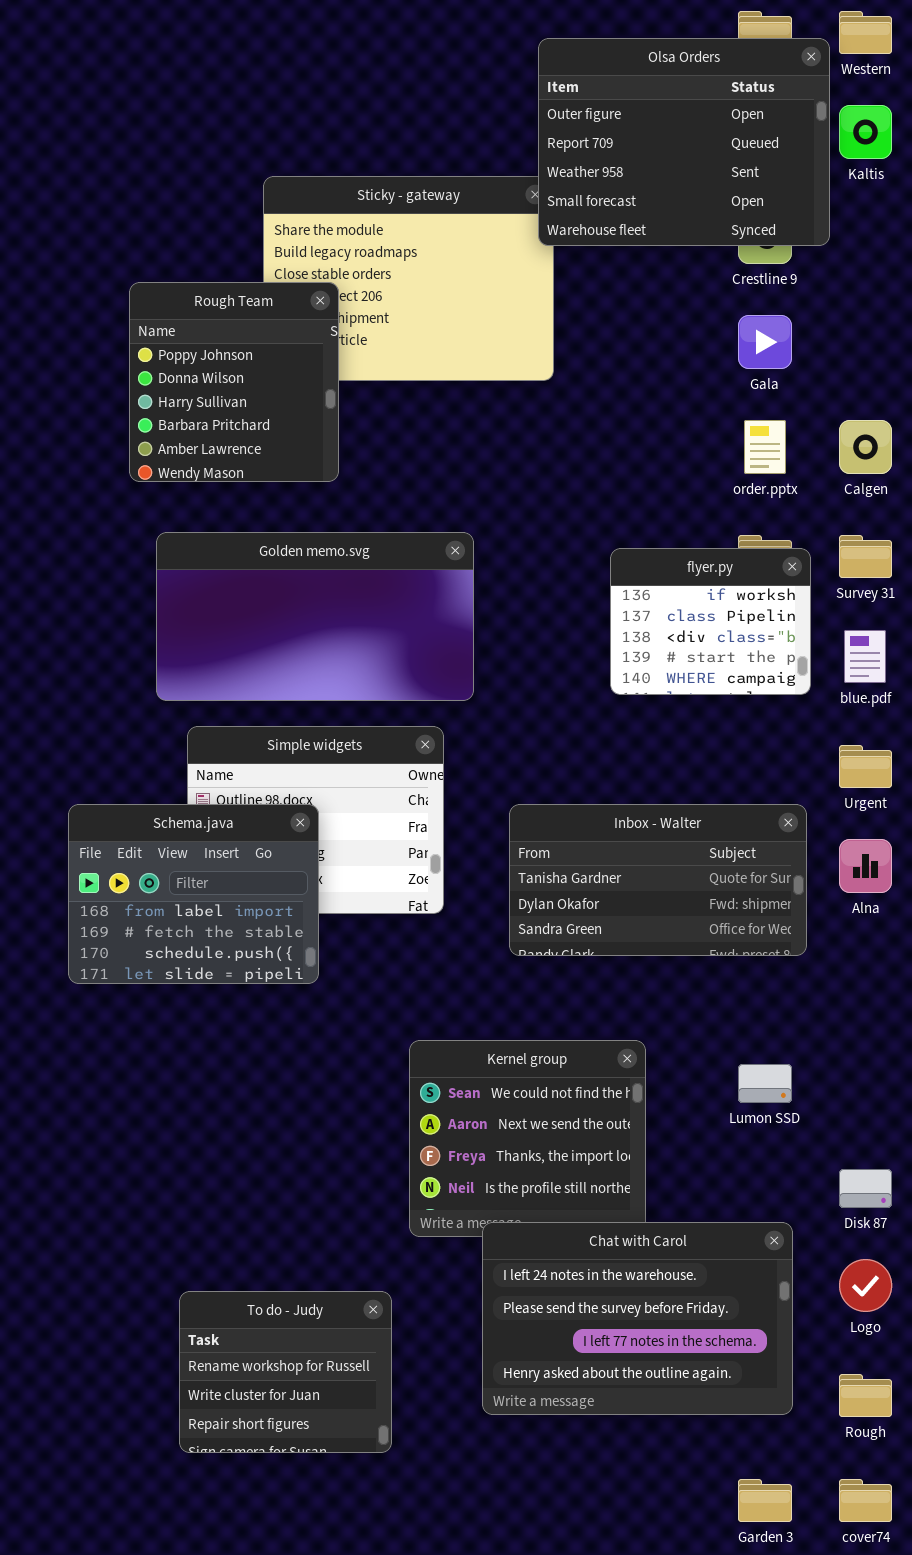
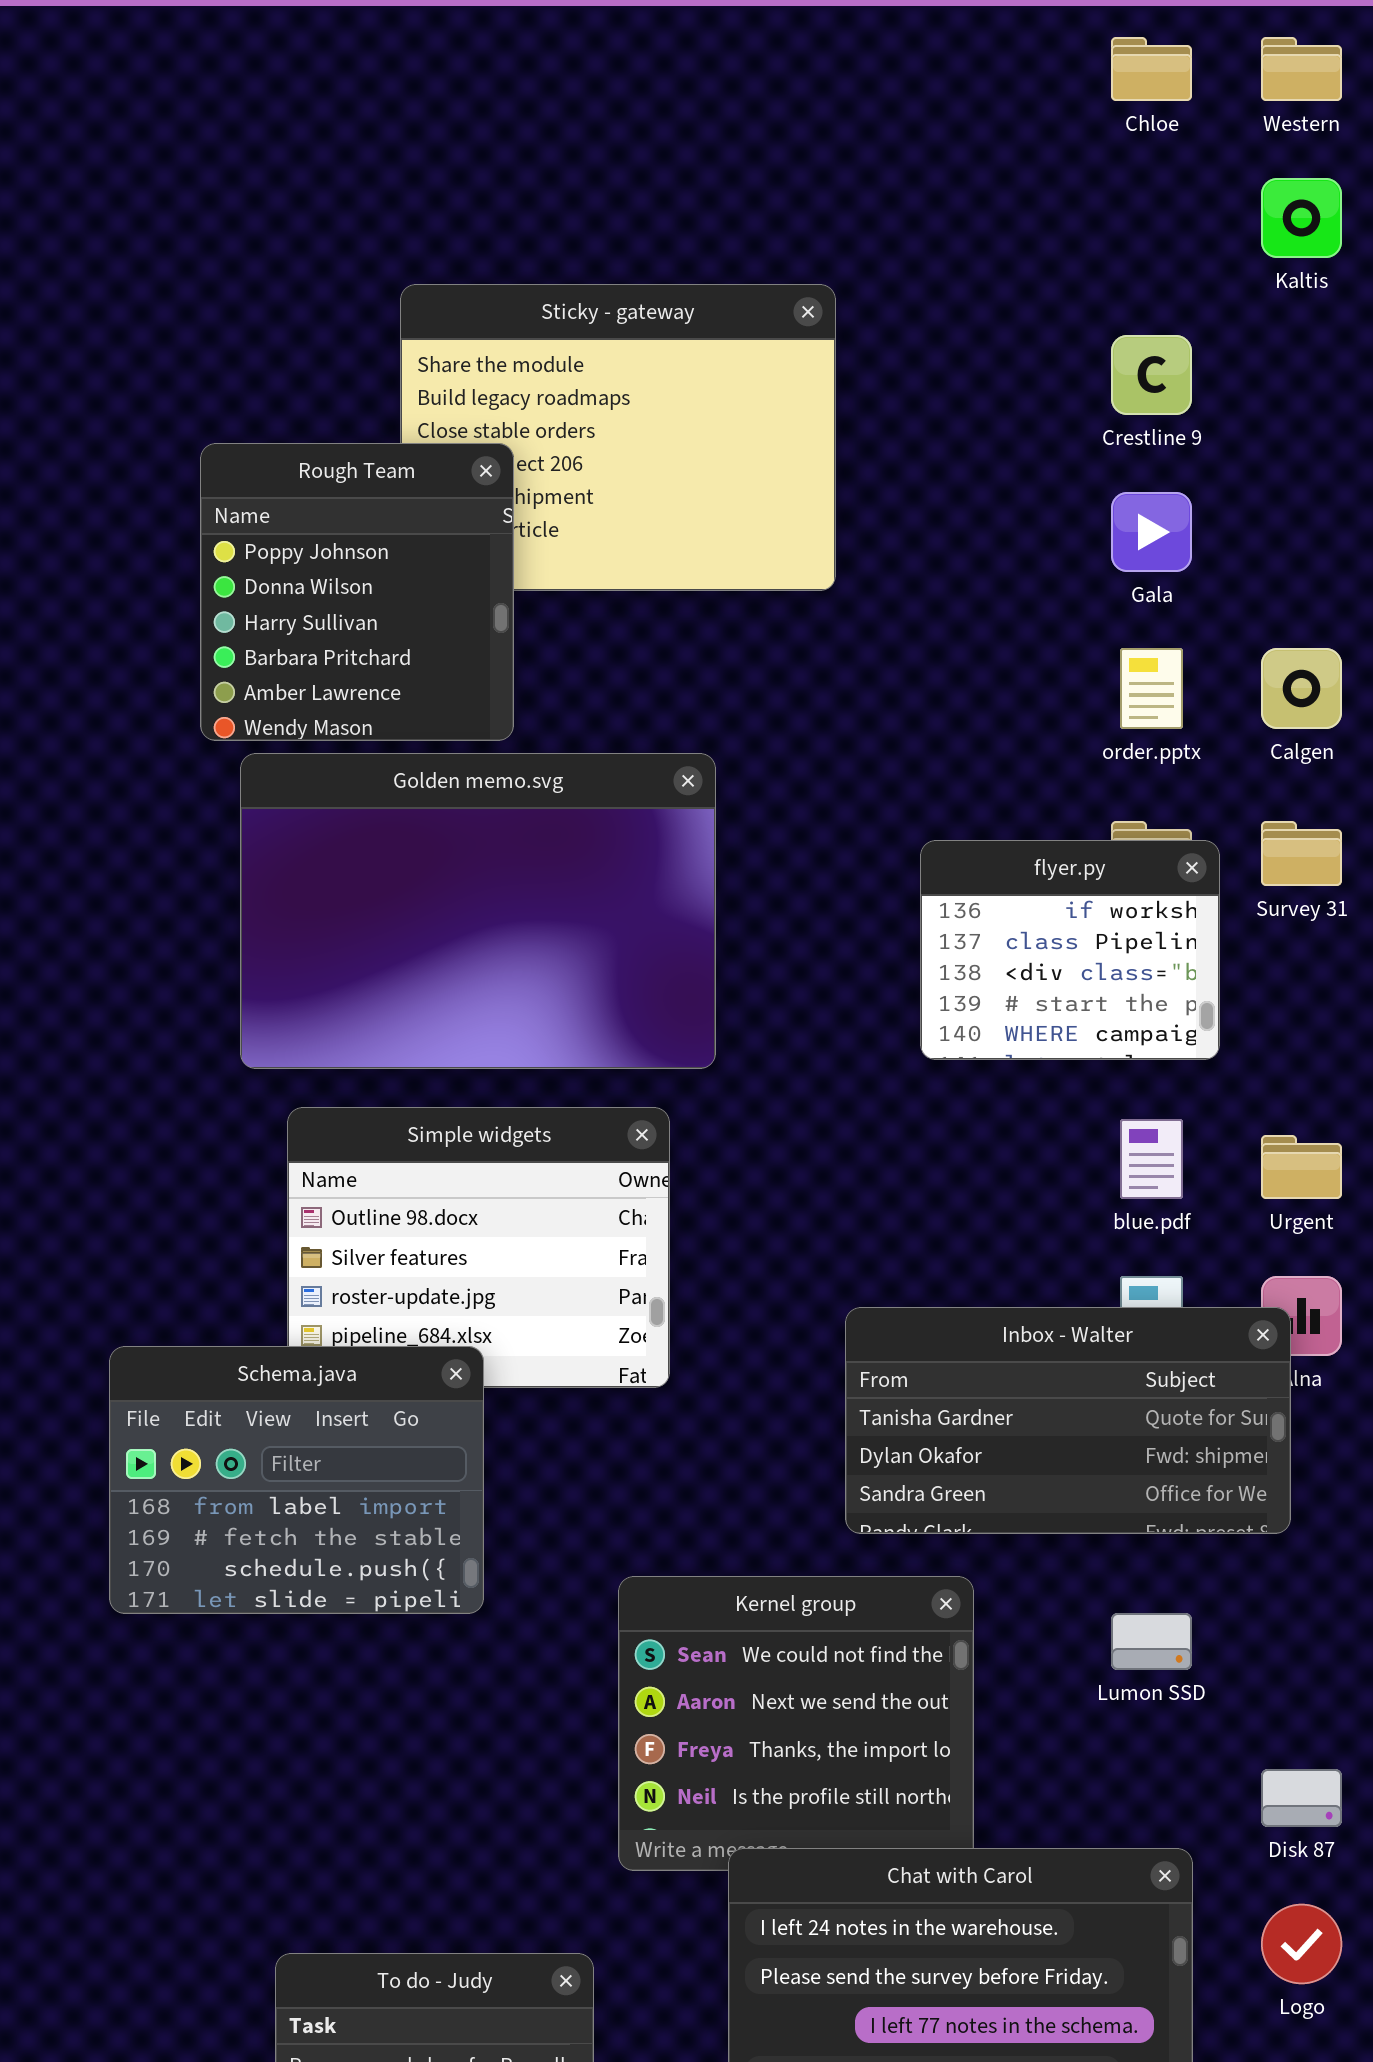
Olsa Orders: [538,38,830,246] -> none, closed
Golden memo.svg: [156,532,474,701] -> [240,753,716,1069], resized
blue.pdf: [844,630,886,683] -> [1120,1119,1183,1199], moved
Schema.java: [68,804,319,984] -> [109,1346,484,1614], moved
Inbox - Walter: [509,804,807,956] -> [845,1307,1291,1534], moved

